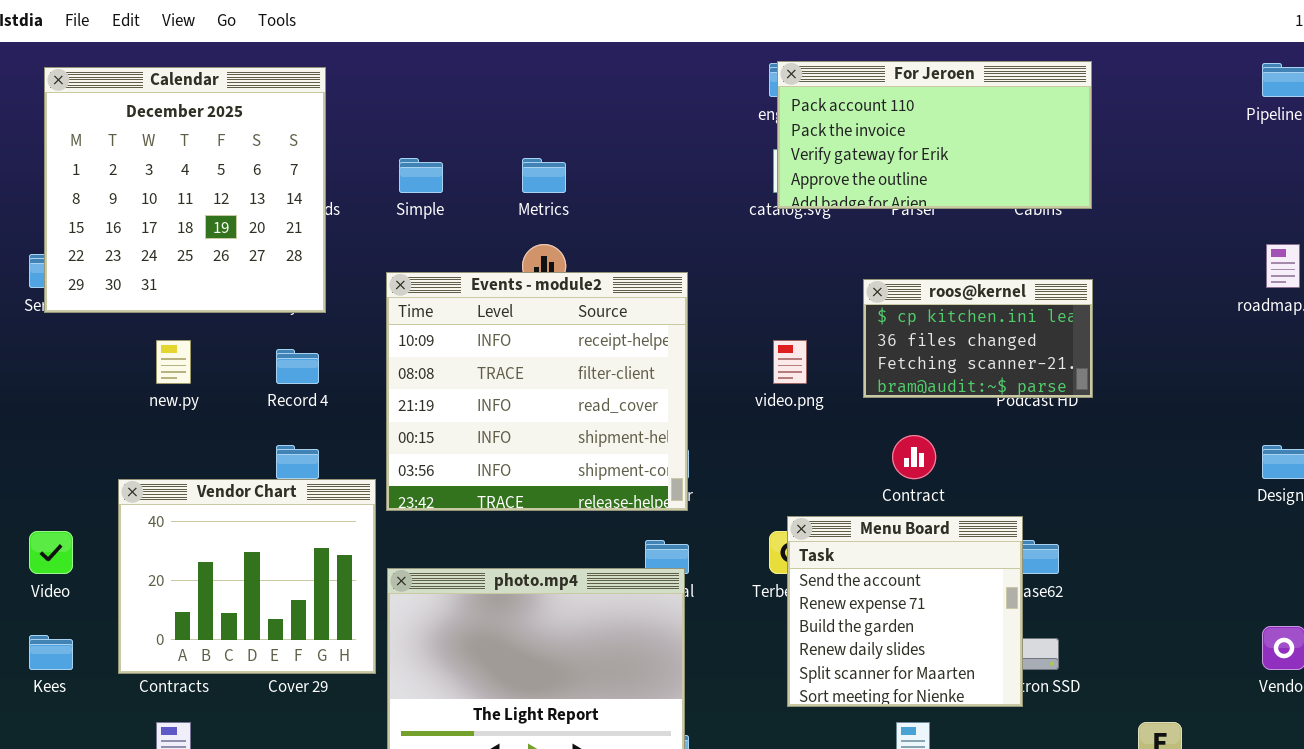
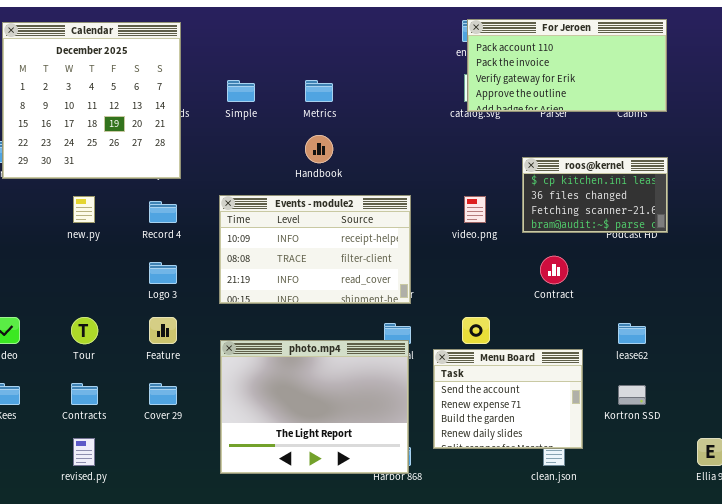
Events - module2: [386,272,688,511] -> [219,195,411,304], resized
Vendor Chart: [118,479,376,674] -> none, closed
Menu Board: [787,516,1023,707] -> [433,349,583,449], moved, resized

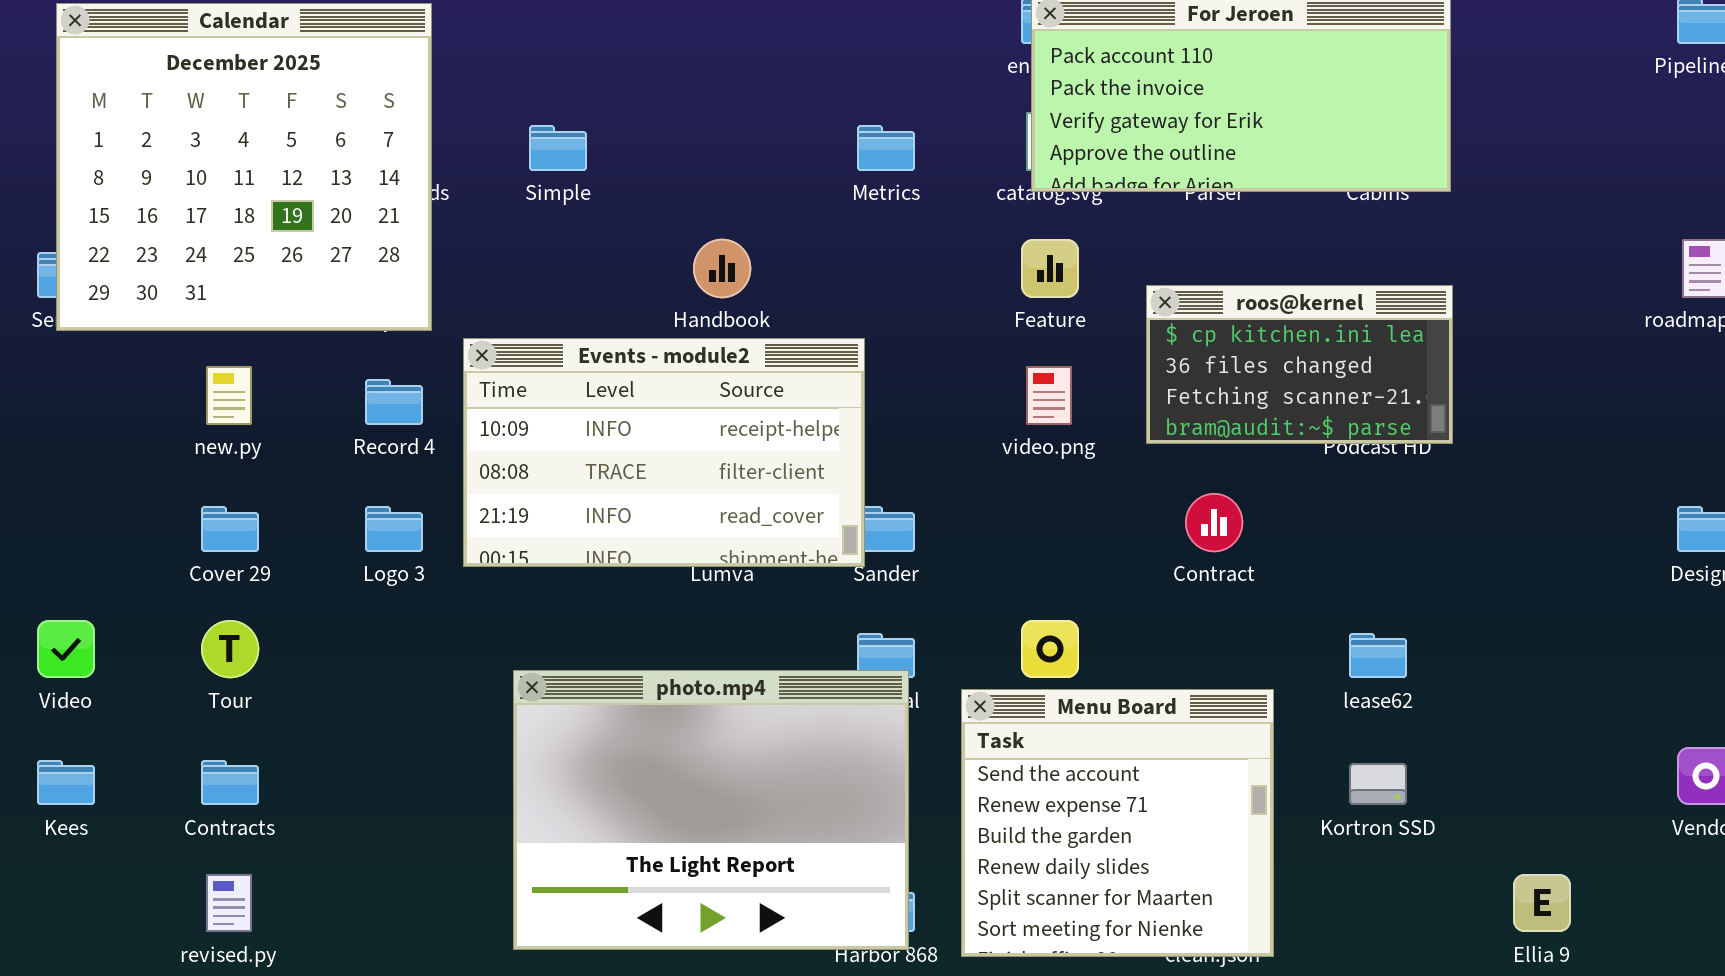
Metrics: [305,80,333,102] -> [857,125,915,171], moved
Events - module2: [219,195,411,304] -> [463,338,865,567], moved
Feature: [149,317,177,344] -> [1021,239,1079,298], moved
Menu Board: [433,349,583,449] -> [961,689,1274,957], resized
Cover 29: [149,383,177,405] -> [201,506,259,552], moved

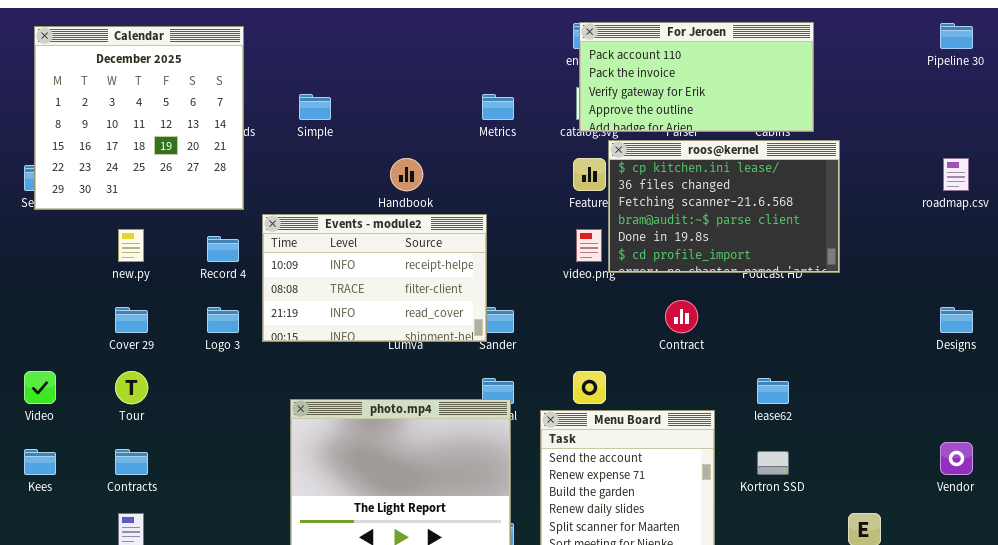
roos@kernel: [1146,285,1453,444] -> [608,140,840,273], moved, resized

